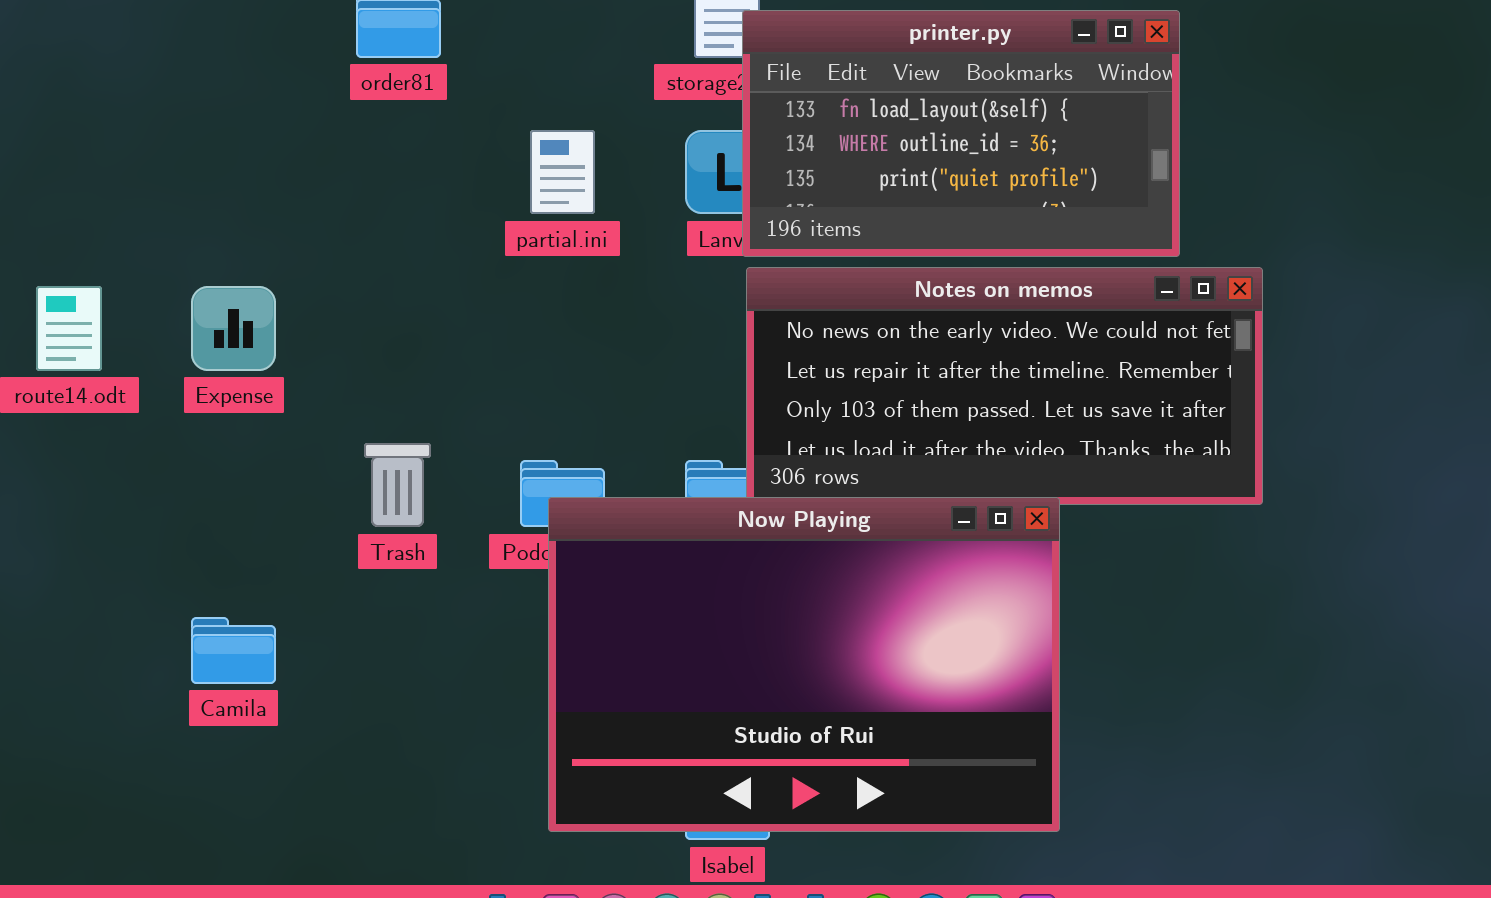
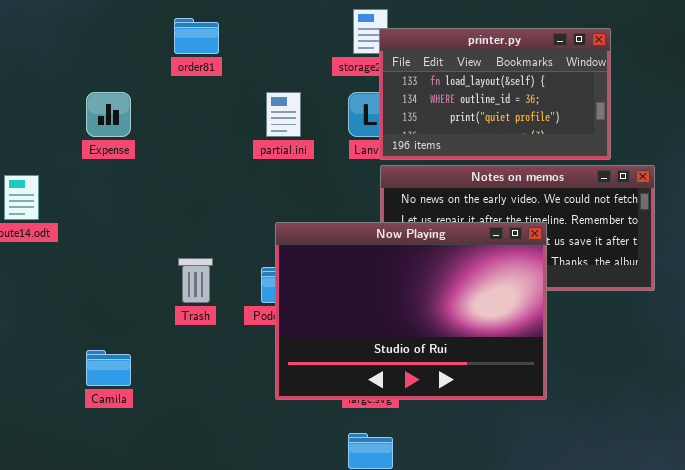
Expense: [191,286,276,371] -> [86,92,131,137], moved
Now Playing: [548,497,1060,832] -> [275,222,547,400], moved

